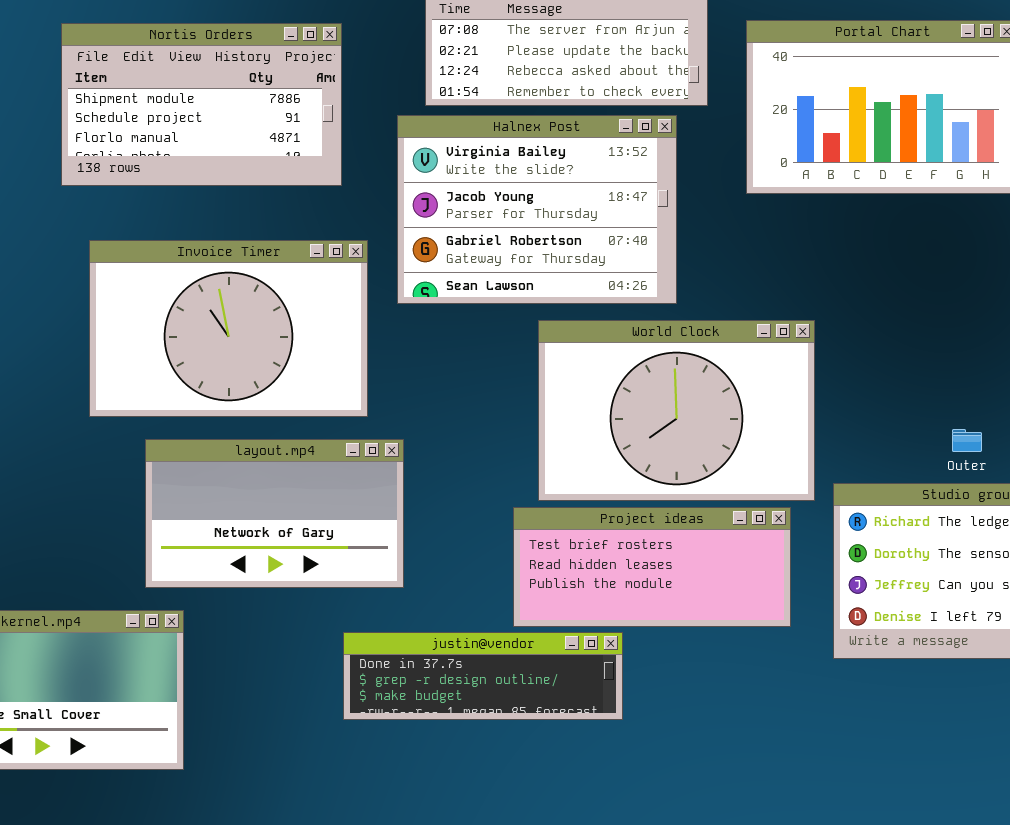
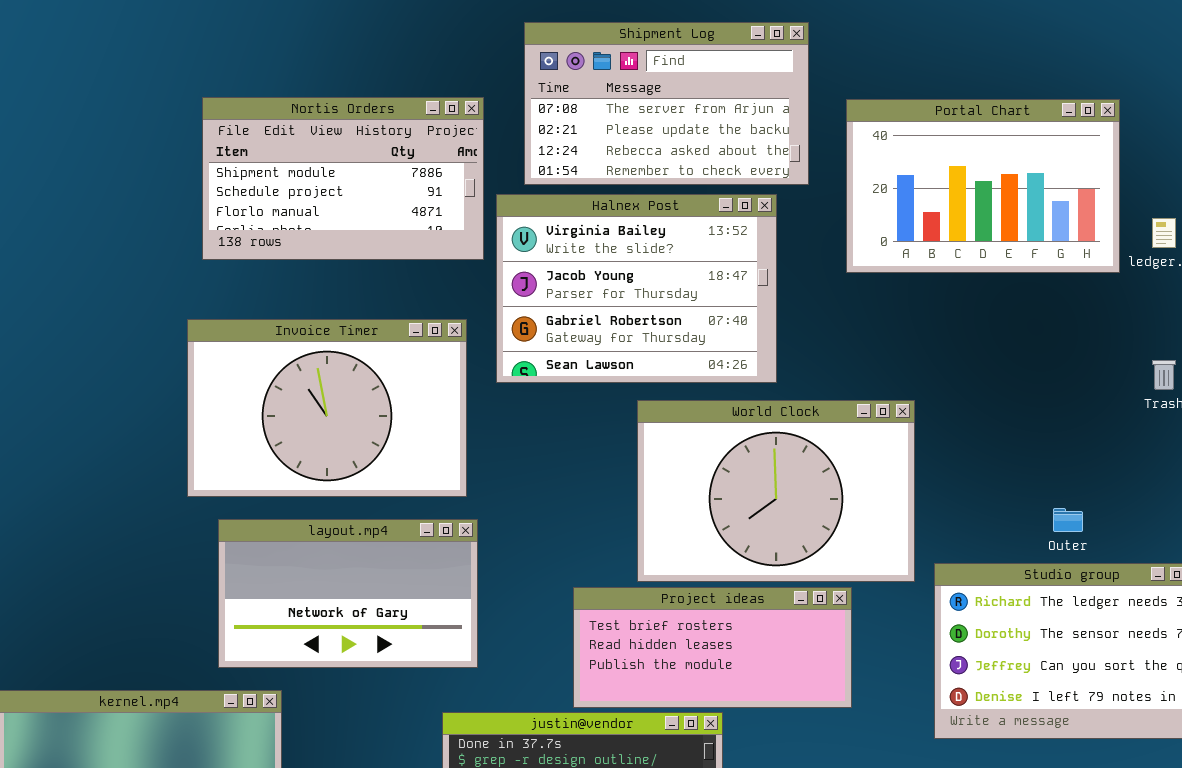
Nortis Orders: [61,23,342,186] -> [202,97,484,260], moved
layout.mp4: [145,439,404,588] -> [218,519,478,668], moved
Project ideas: [513,507,791,627] -> [573,587,852,708], moved

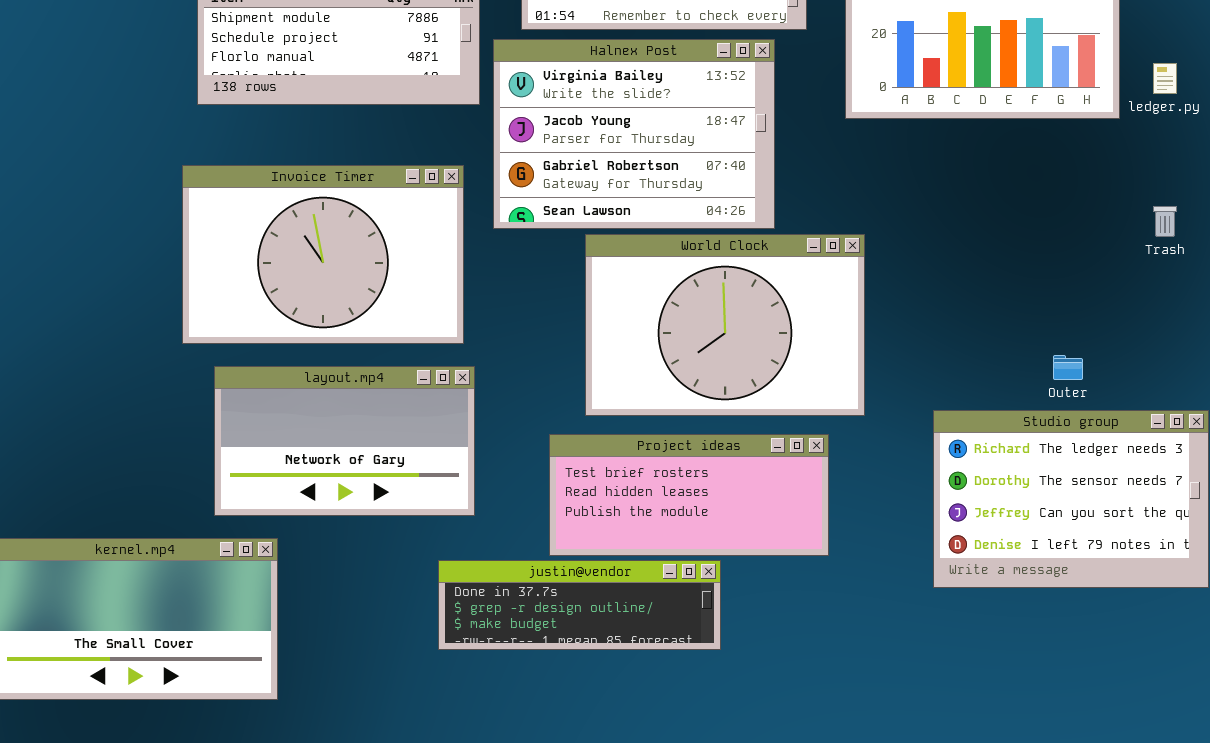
World Clock: [637,400,915,582] -> [585,234,865,416], moved
Project ideas: [573,587,852,708] -> [549,434,829,556], moved

